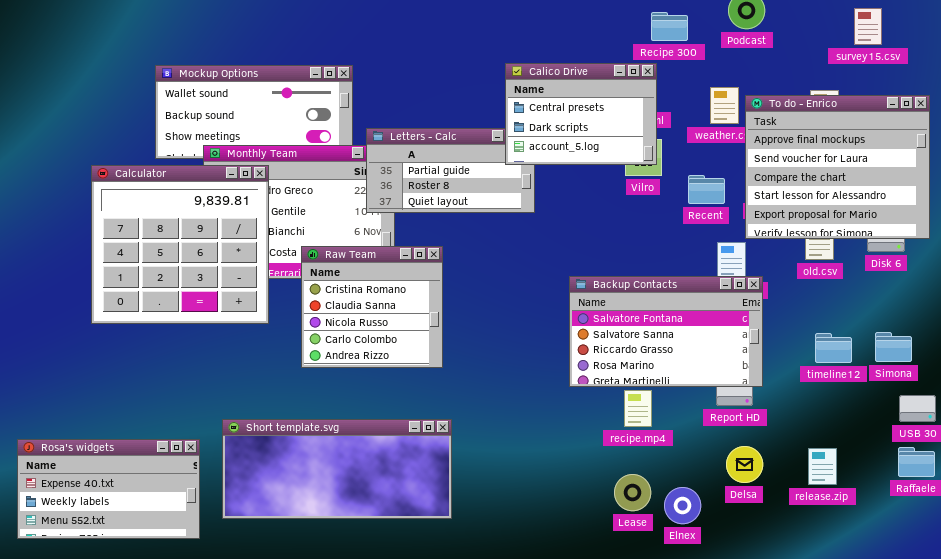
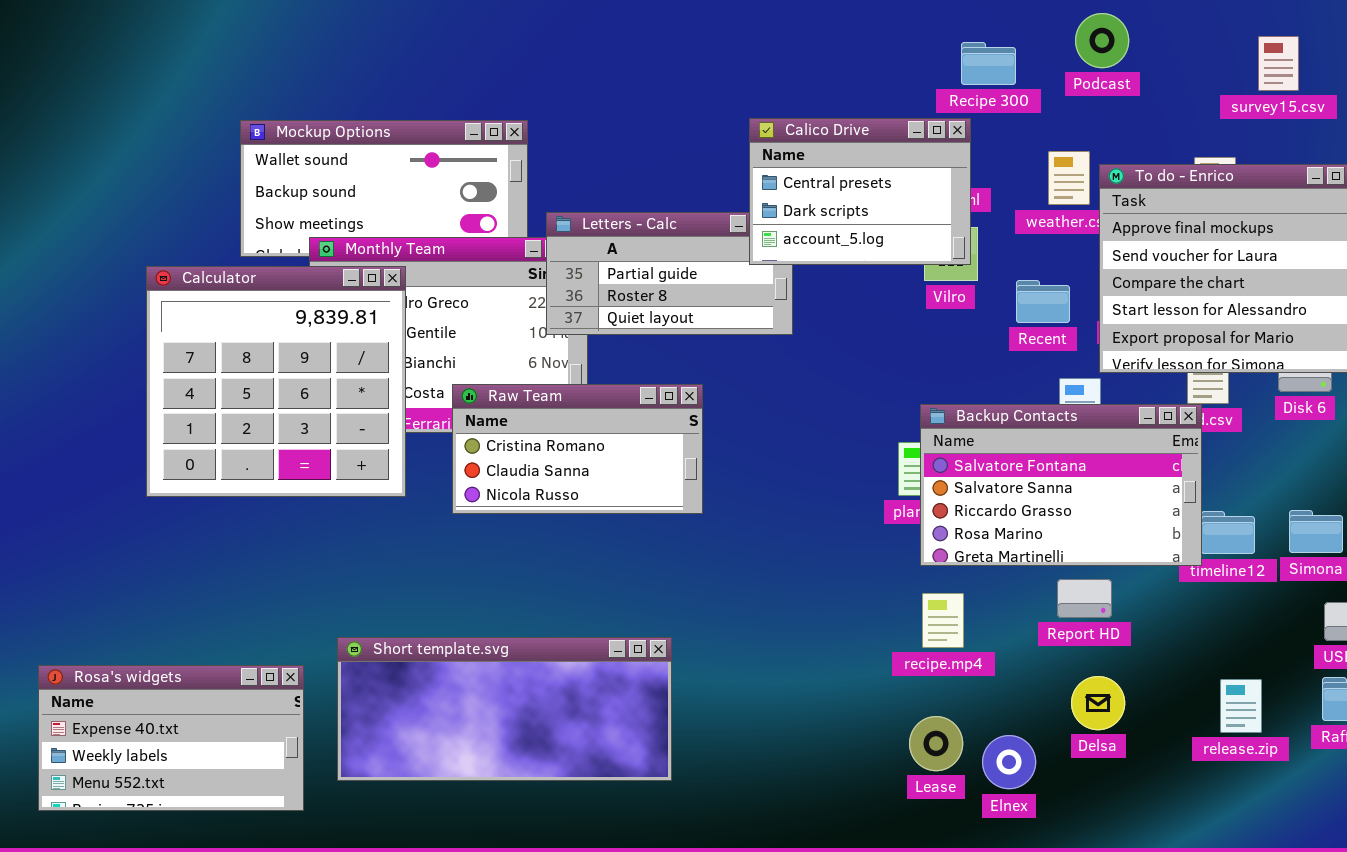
Raw Team: [301,246,443,368] -> [452,384,703,514], resized
Backup Contacts: [569,276,763,387] -> [920,404,1202,566], moved
release.zip: [808,448,837,485] -> [1220,679,1262,733], moved

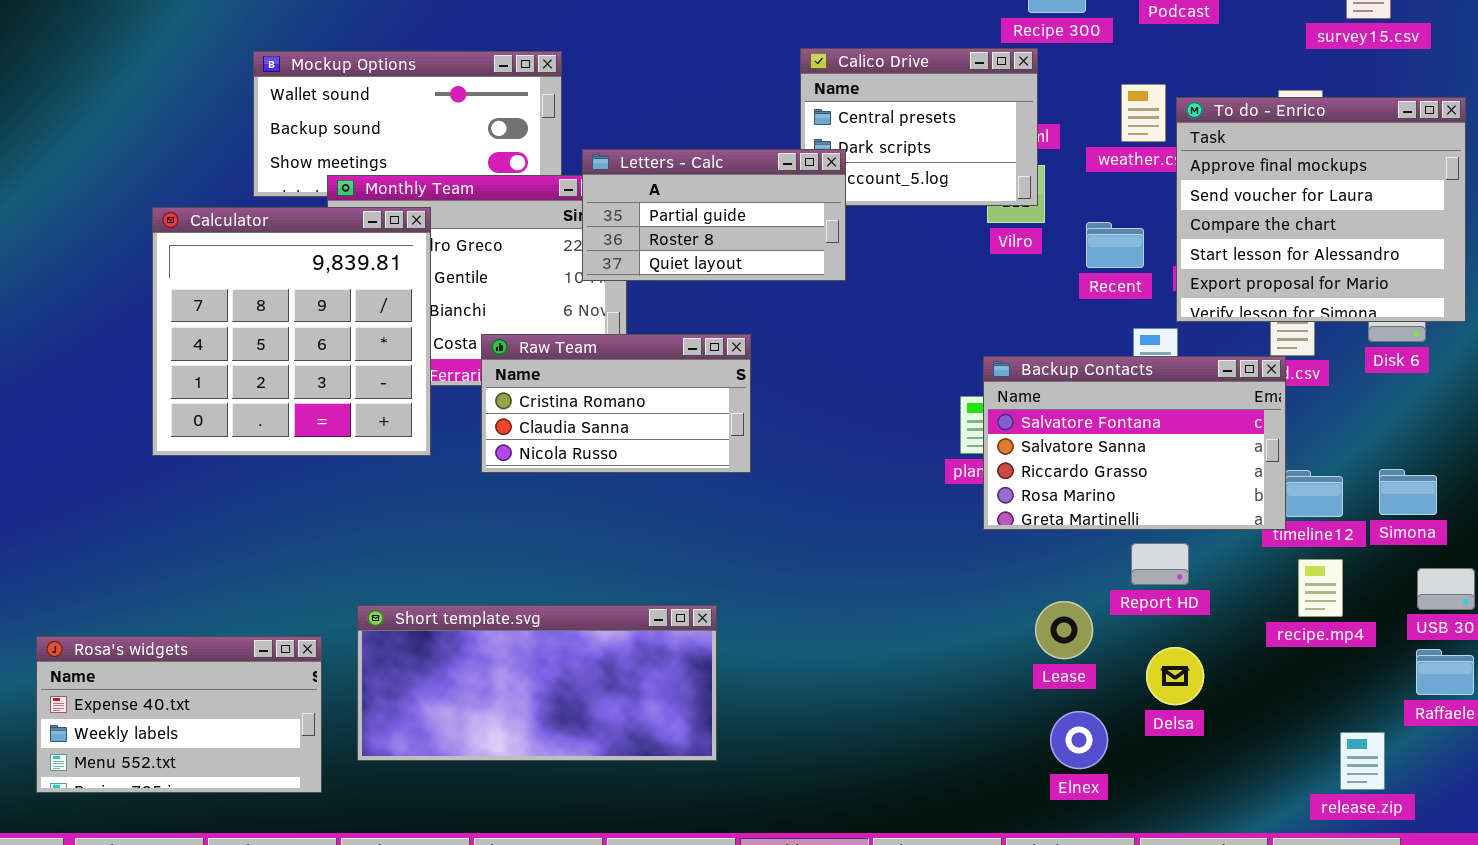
Letters - Calc: [546,212,793,335] -> [582,149,846,281], raised
recipe.mp4: [922,593,964,648] -> [1298,559,1343,617], moved
release.zip: [1220,679,1262,733] -> [1340,732,1385,790], moved
Lease: [909,716,963,771] -> [1035,601,1093,659], moved

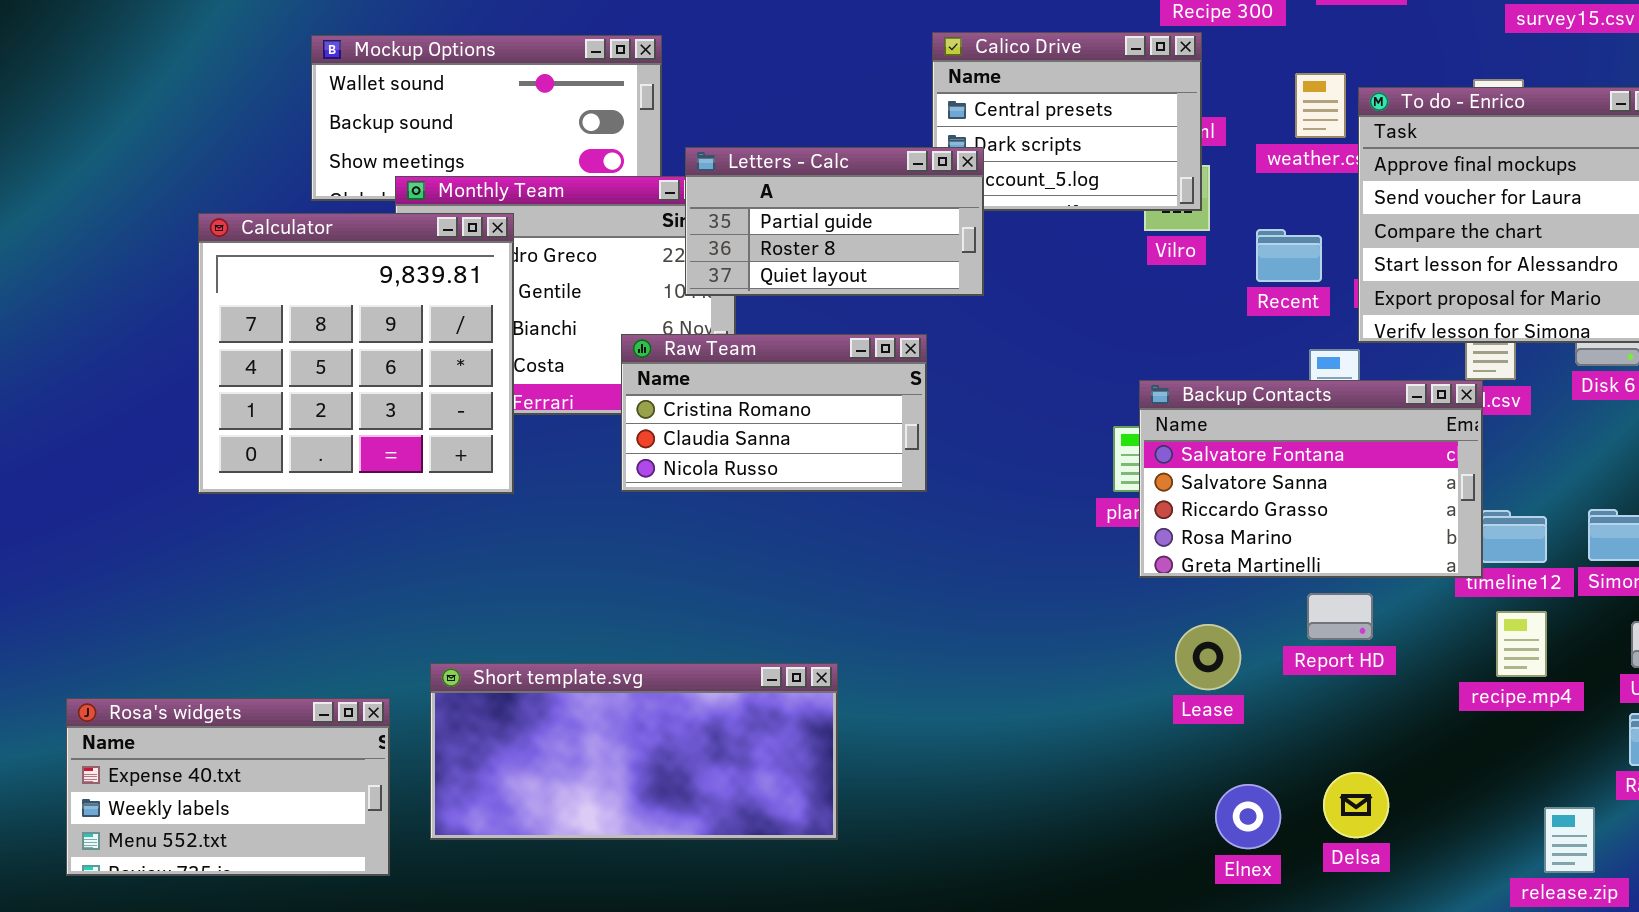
Raw Team: [481,334,751,473] -> [621,334,927,492], moved
Lease: [1035,601,1093,659] -> [1175,624,1241,690], moved
Delsa: [1146,647,1204,705] -> [1323,772,1389,838], moved

